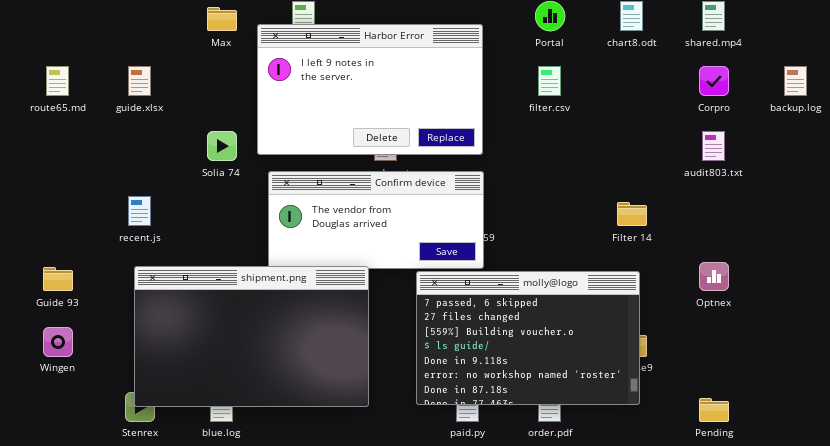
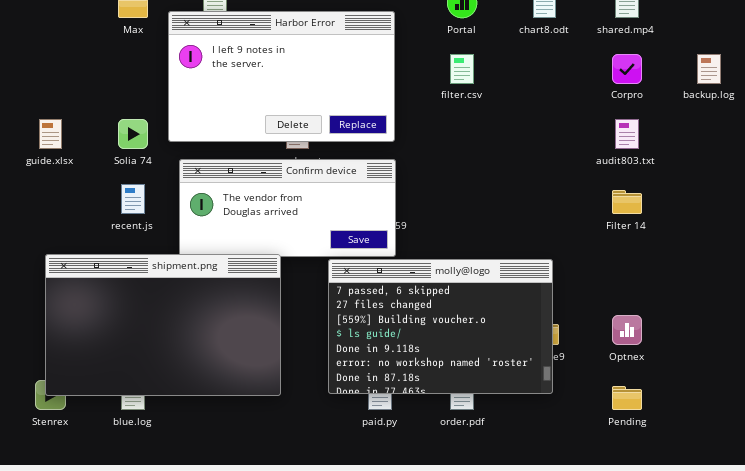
guide.xlsx: [128,66,151,96] -> [39,119,62,149], moved
recent.js: [128,196,151,226] -> [121,184,145,214], moved
Filter 14: [617,202,647,226] -> [612,190,642,214], moved
Optnex: [699,262,729,291] -> [612,315,642,345], moved

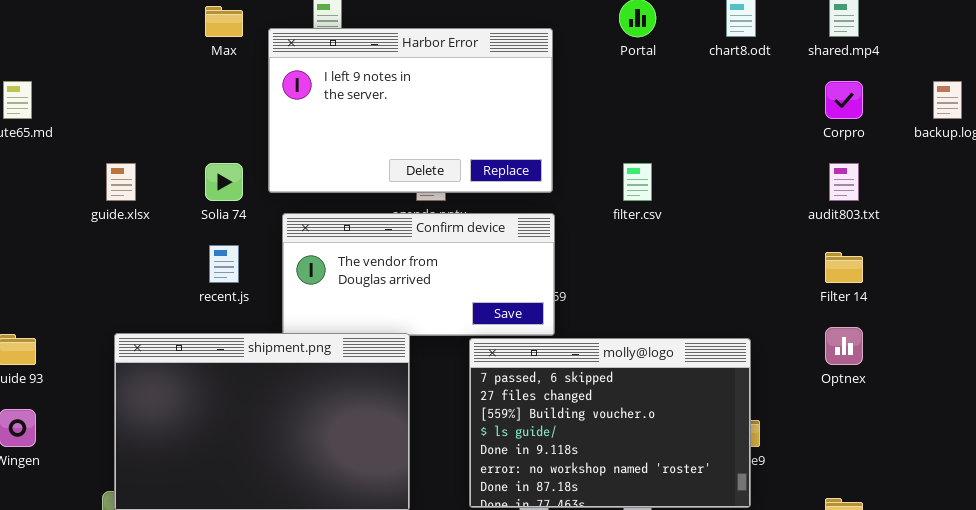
filter.csv: [450,54,474,84] -> [623,163,652,201], moved
Optnex: [612,315,642,345] -> [825,327,863,365], moved

